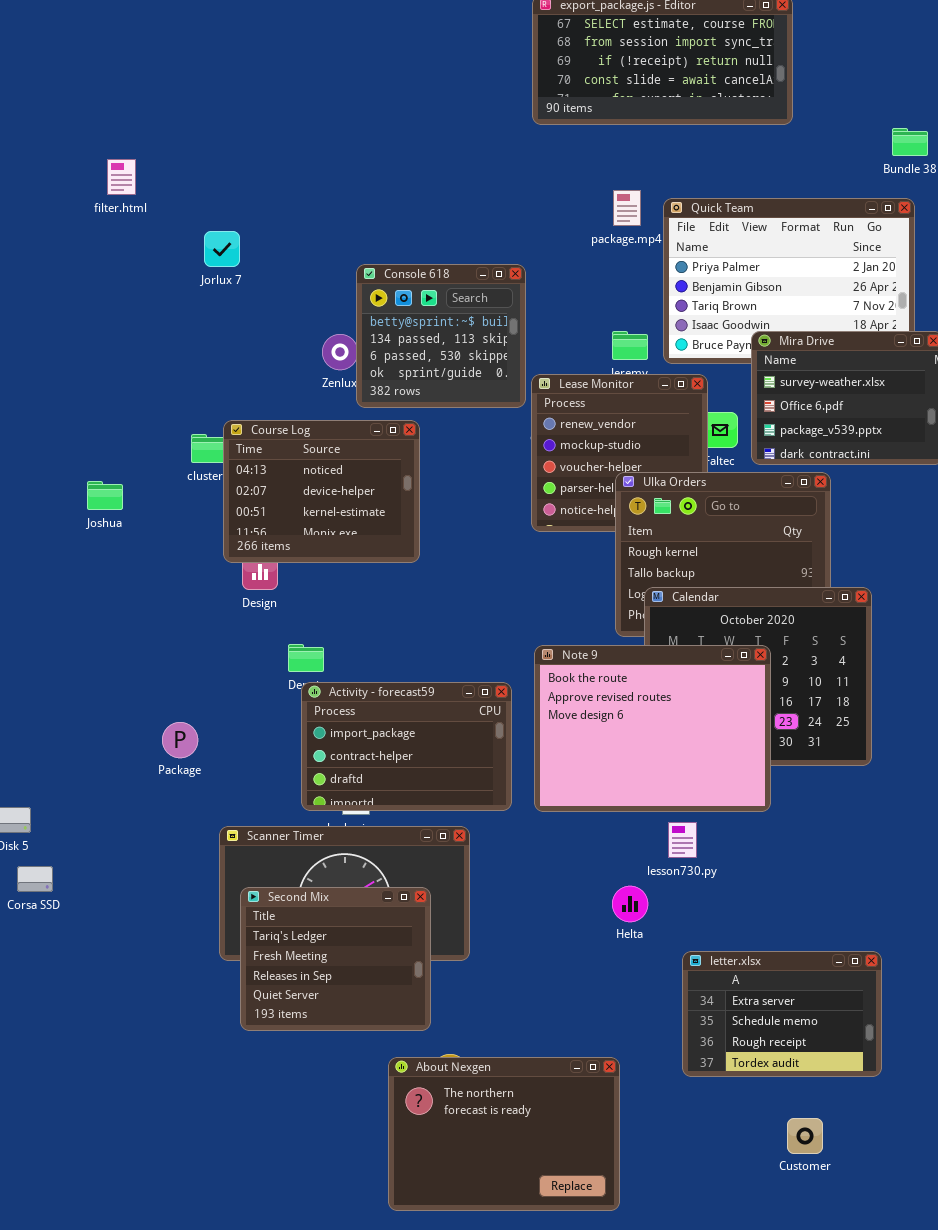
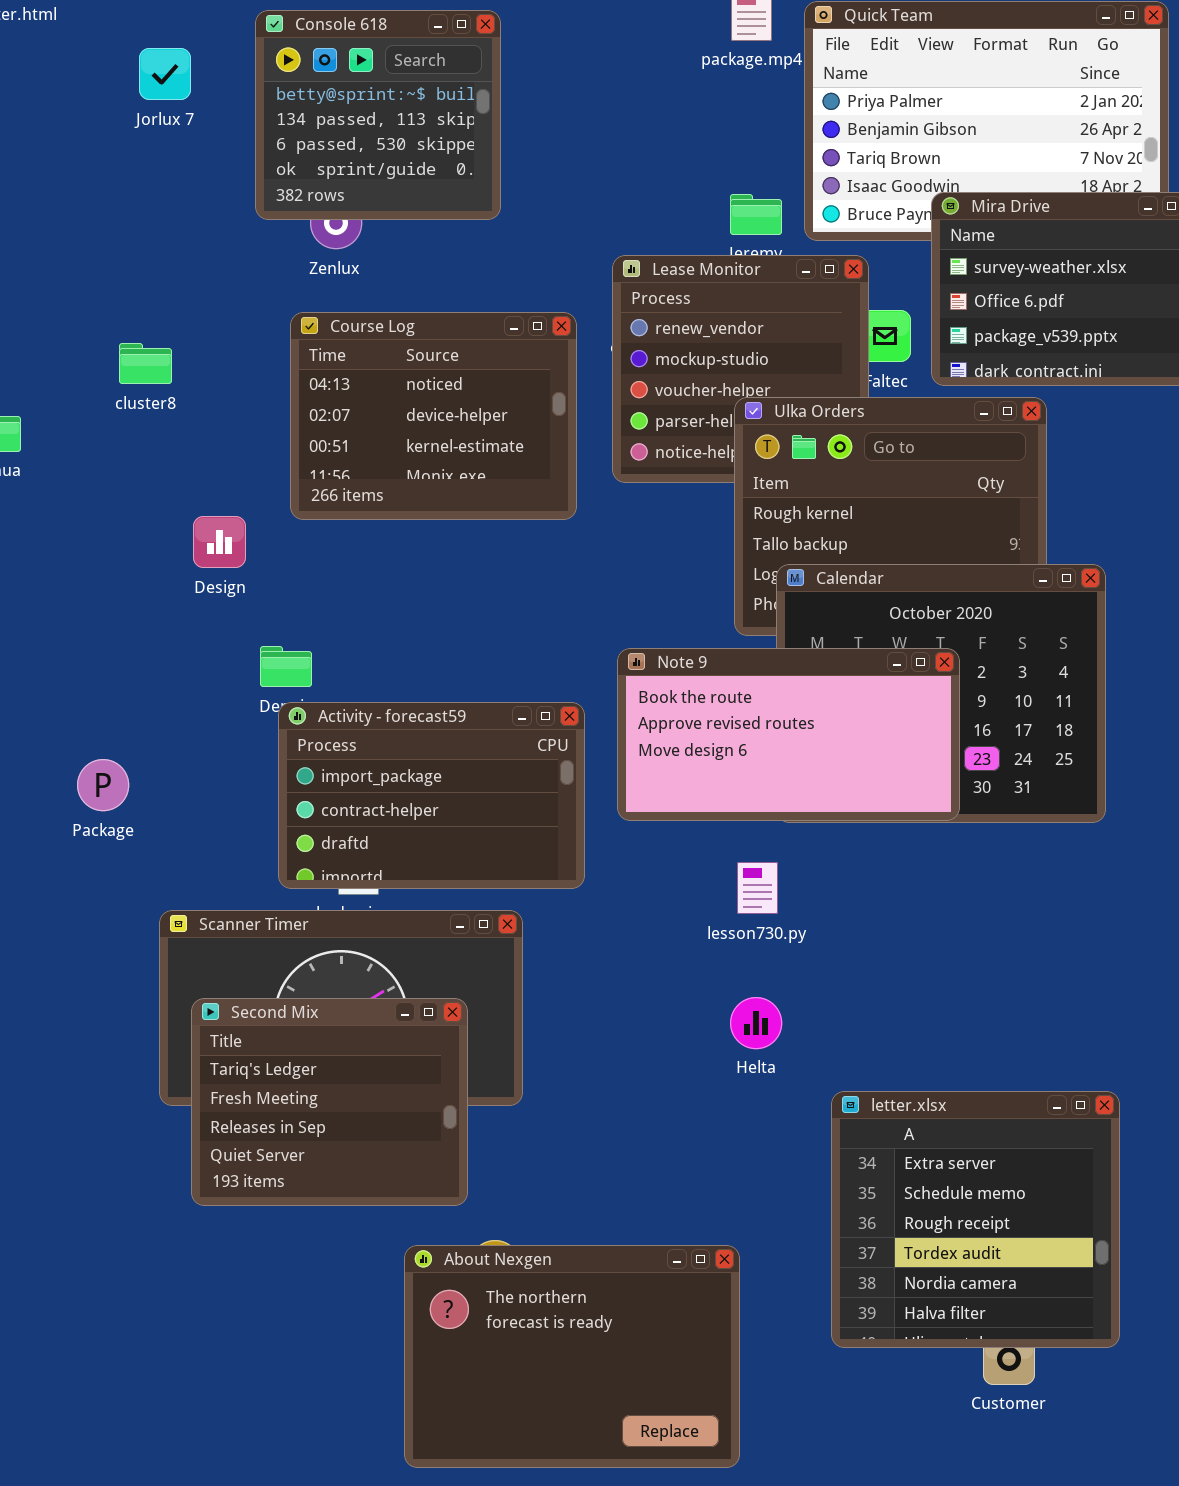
Console 618: [356,264,526,408] -> [255,10,501,220], moved
Course Log: [223,420,420,563] -> [290,312,577,520], moved
Note 9: [534,645,771,812] -> [617,648,960,821], resized
lesson730.py: [668,822,697,858] -> [737,862,778,914], moved
letter.xlsx: [682,951,882,1077] -> [831,1091,1120,1348], resized

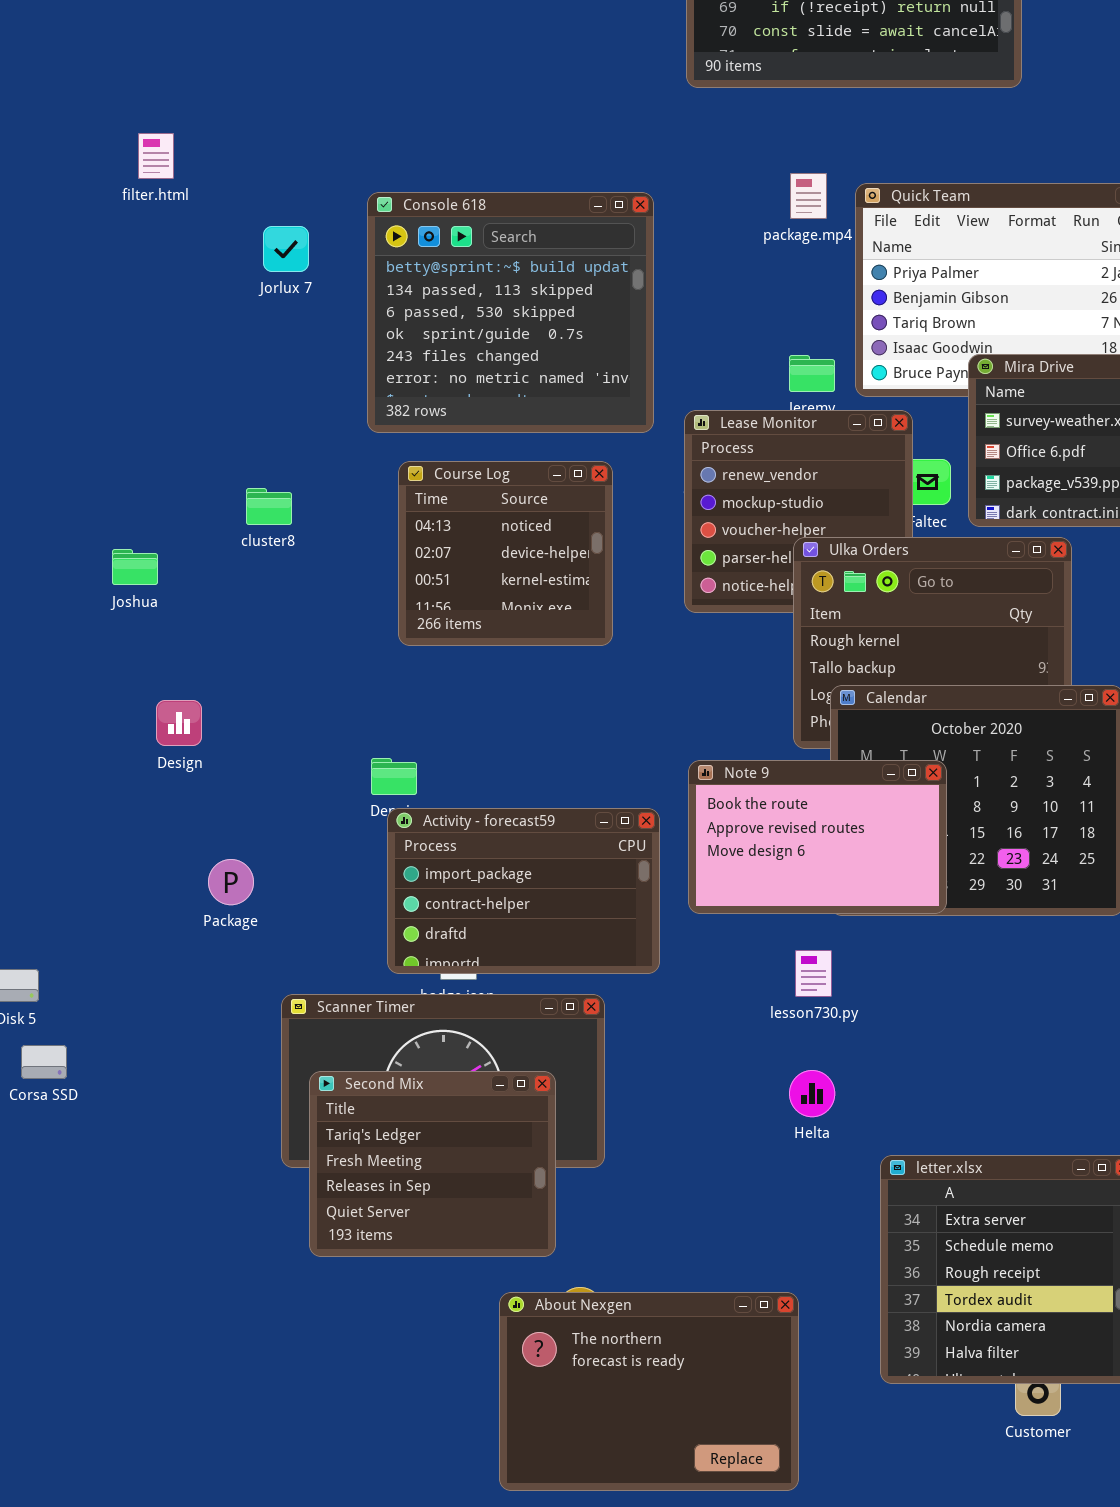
Console 618: [255,10,501,220] -> [367,192,654,433], resized
Course Log: [290,312,577,520] -> [398,461,613,646], resized
Design: [193,516,246,568] -> [156,700,202,746], moved
Note 9: [617,648,960,821] -> [688,760,947,914], resized

